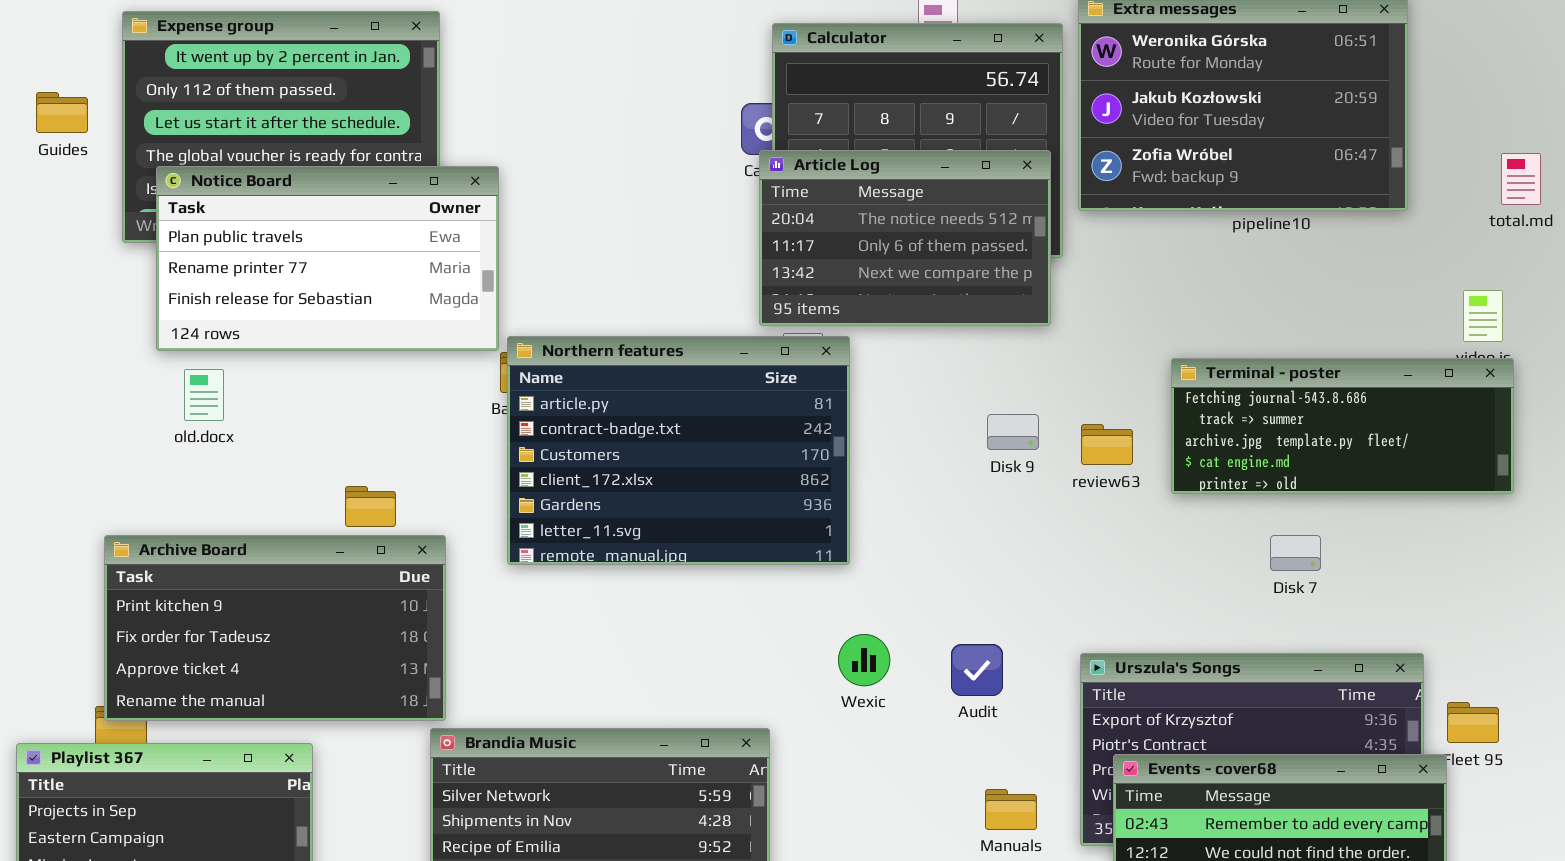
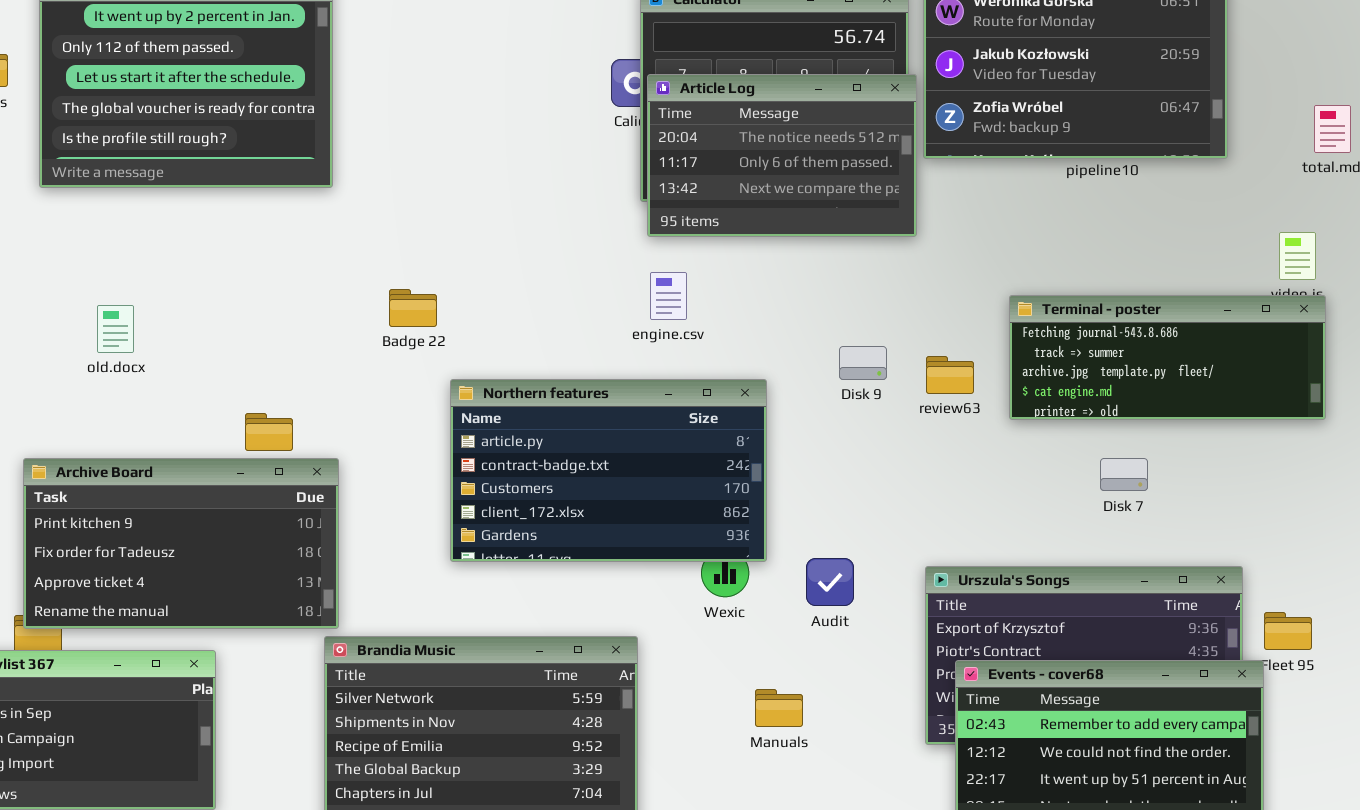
Article Log: [759,150,1051,326] -> [647,74,917,237], moved
Notice Board: [156,166,499,351] -> none, closed
Northern features: [507,336,850,565] -> [450,379,767,562], moved, resized
Manuals: [985,789,1037,830] -> [755,689,803,727], moved

